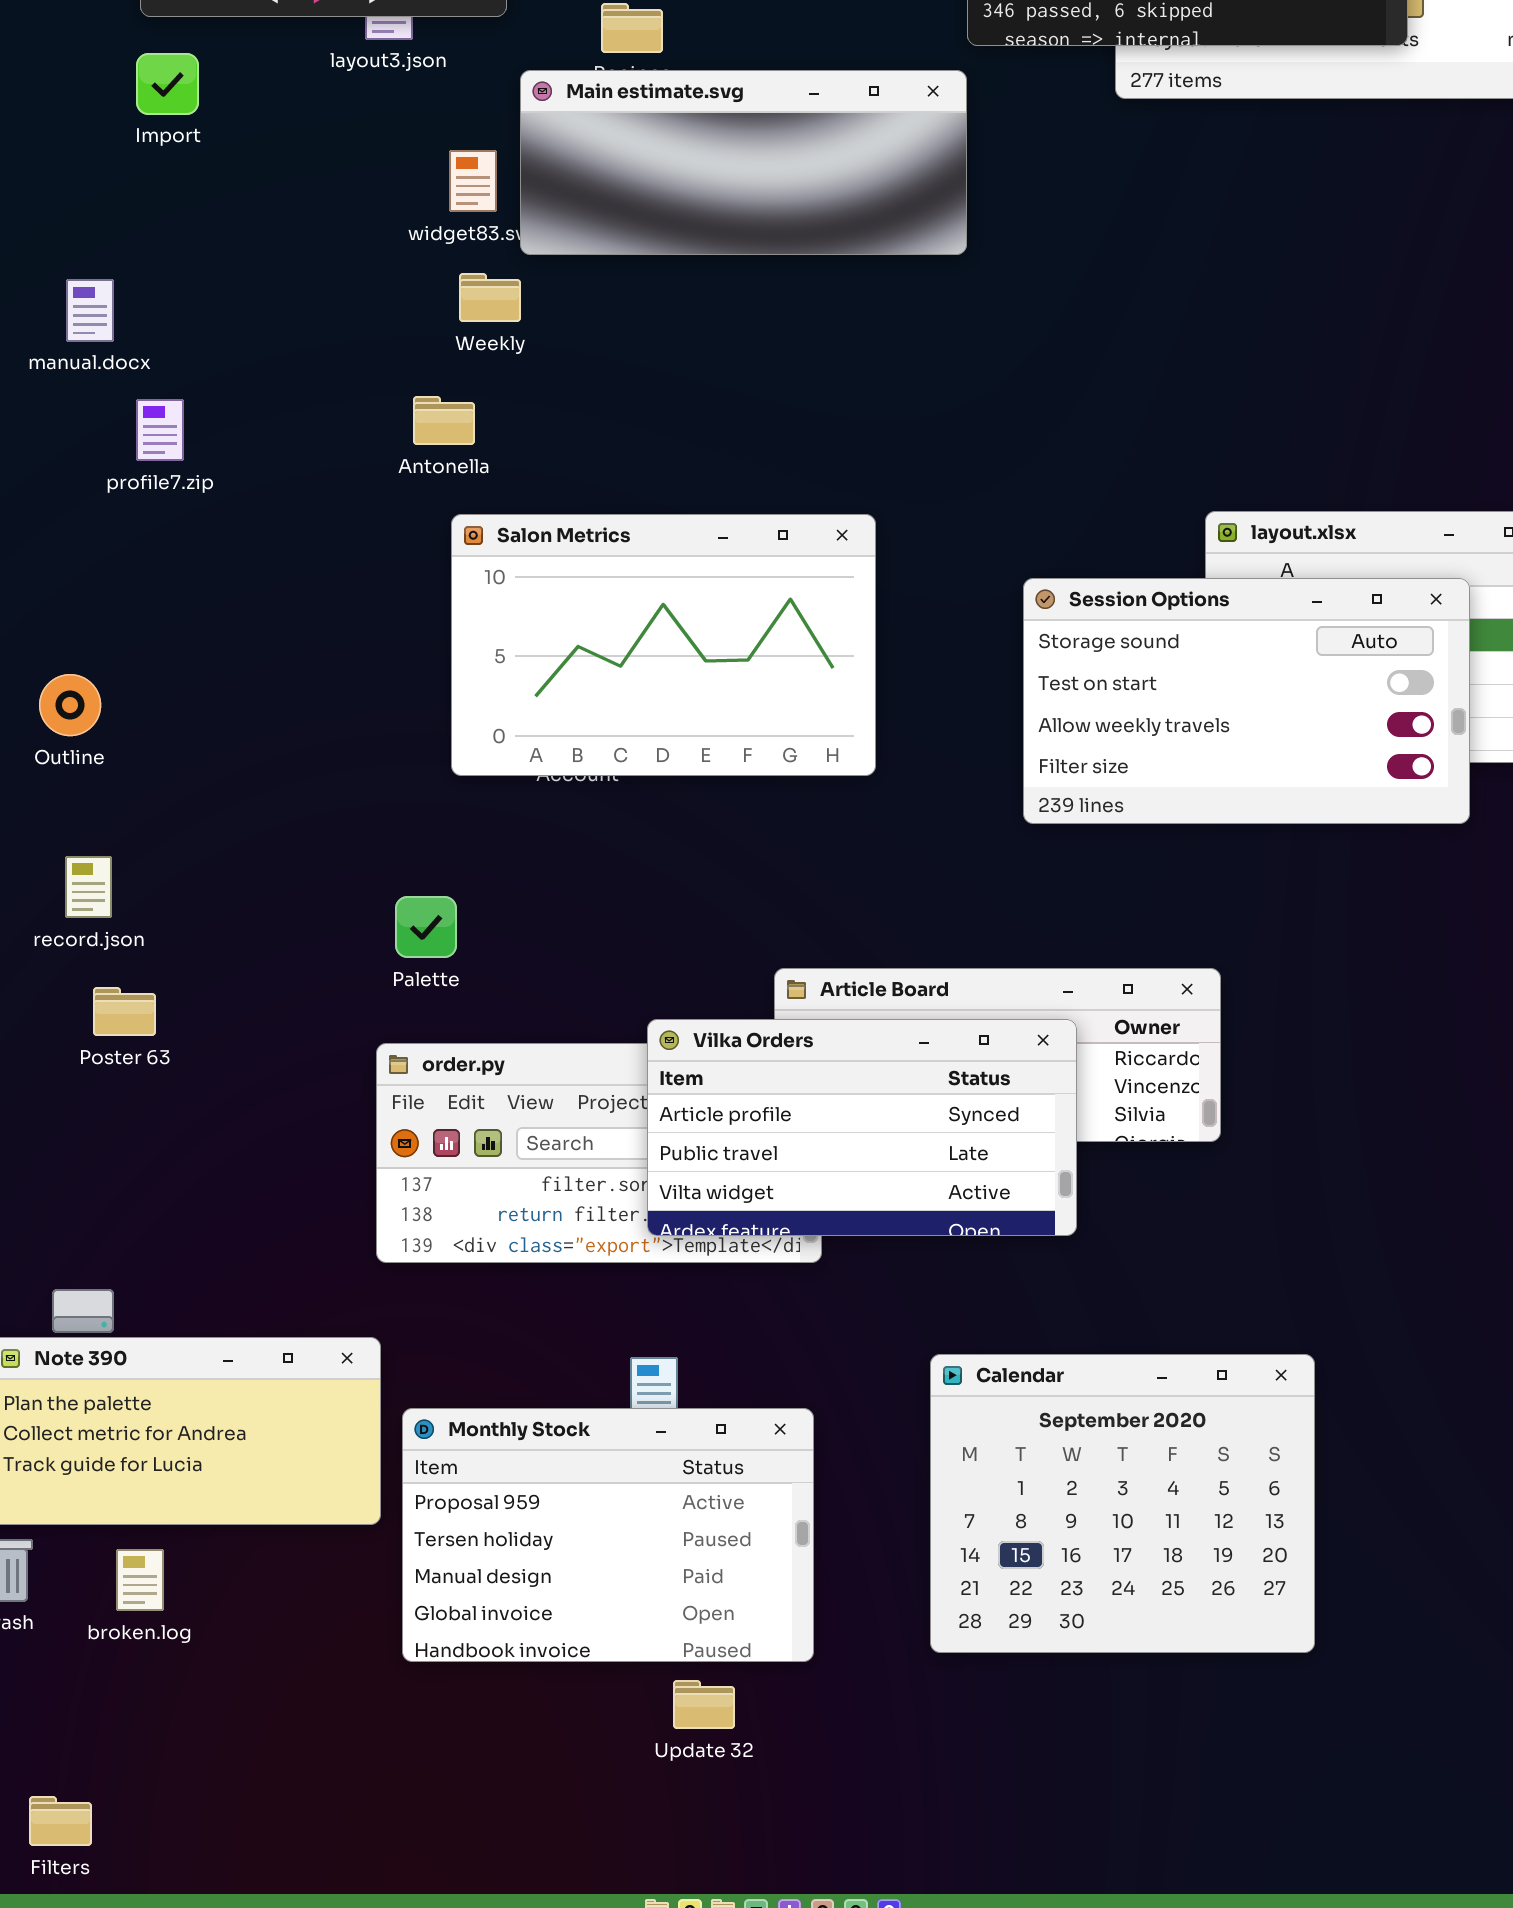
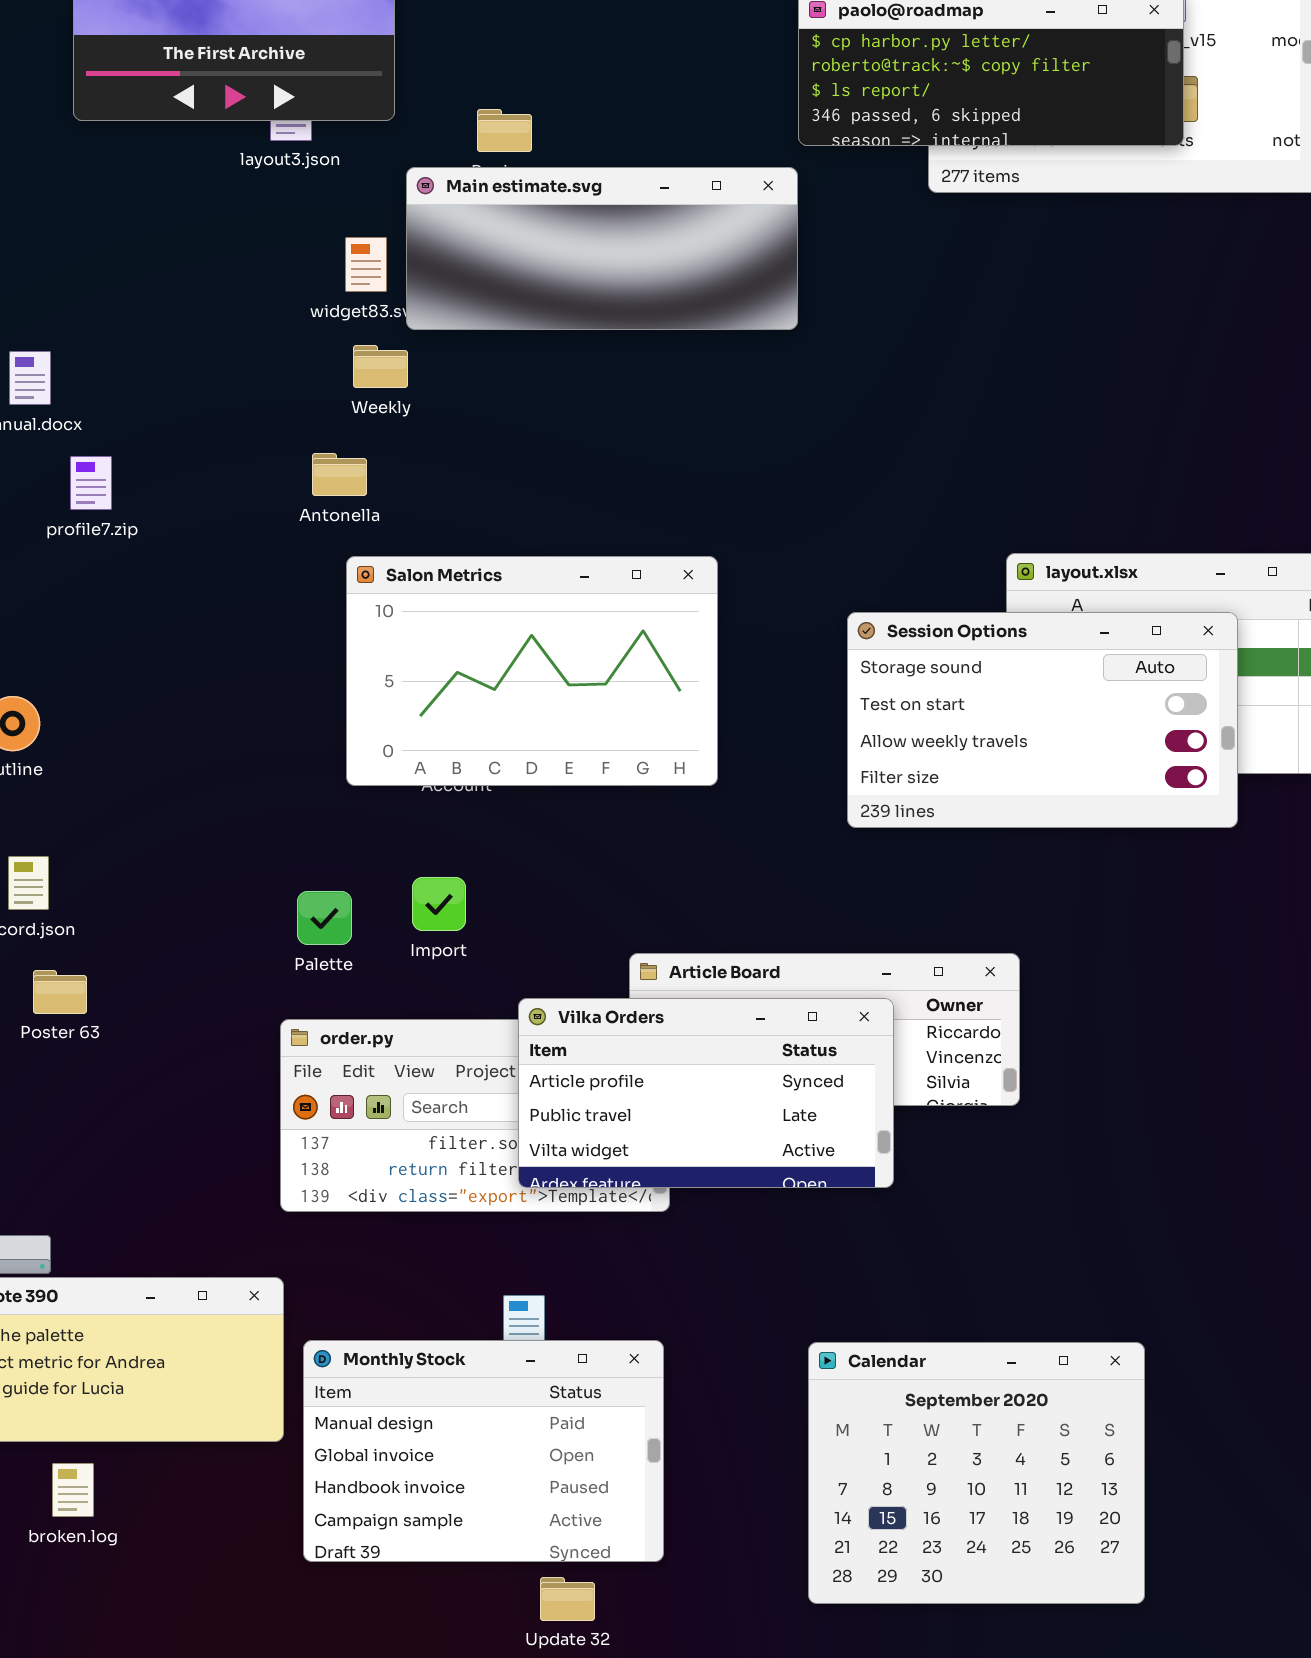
Import: [136,53,199,115] -> [412,877,466,931], moved
Calendar: [930,1354,1315,1653] -> [808,1342,1145,1604], moved
Monthly Stock: [402,1408,814,1662] -> [303,1340,664,1562], scrolled down 2 rows

